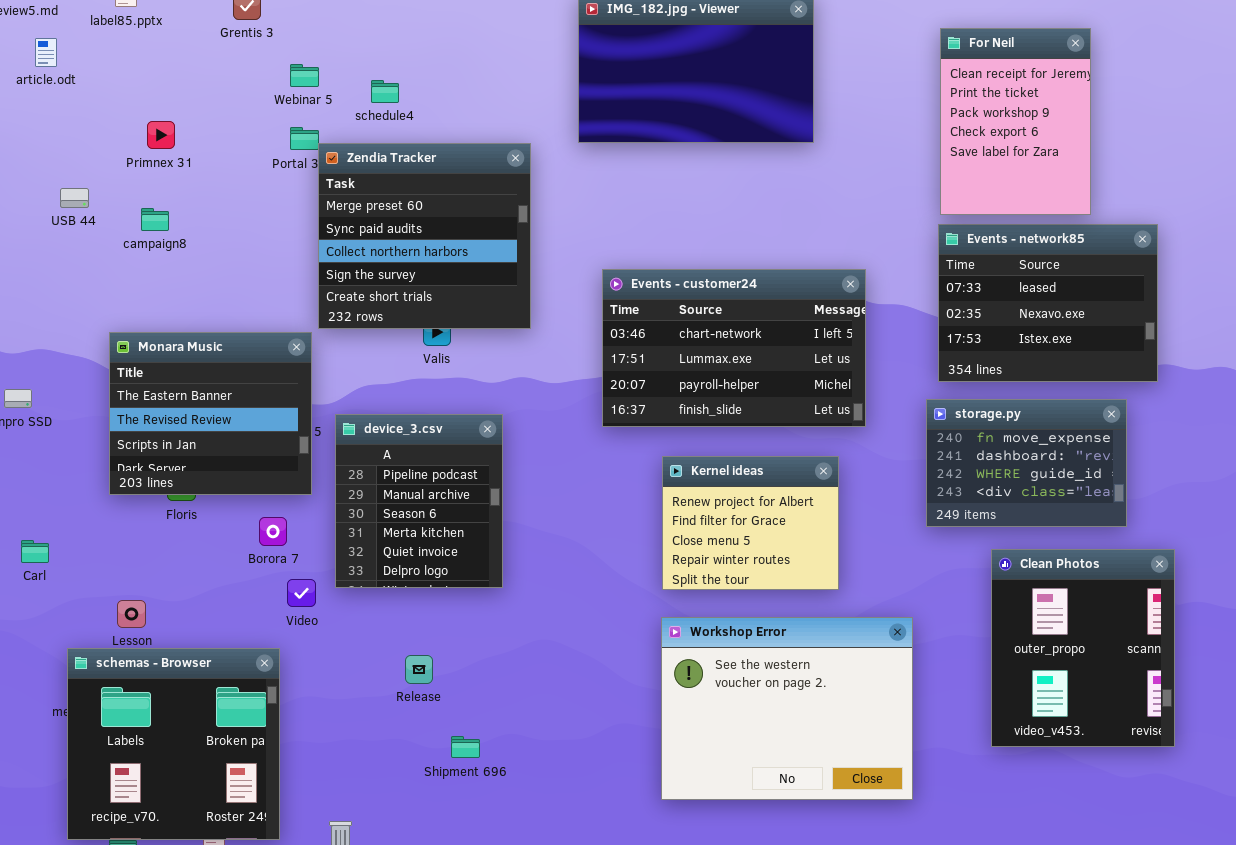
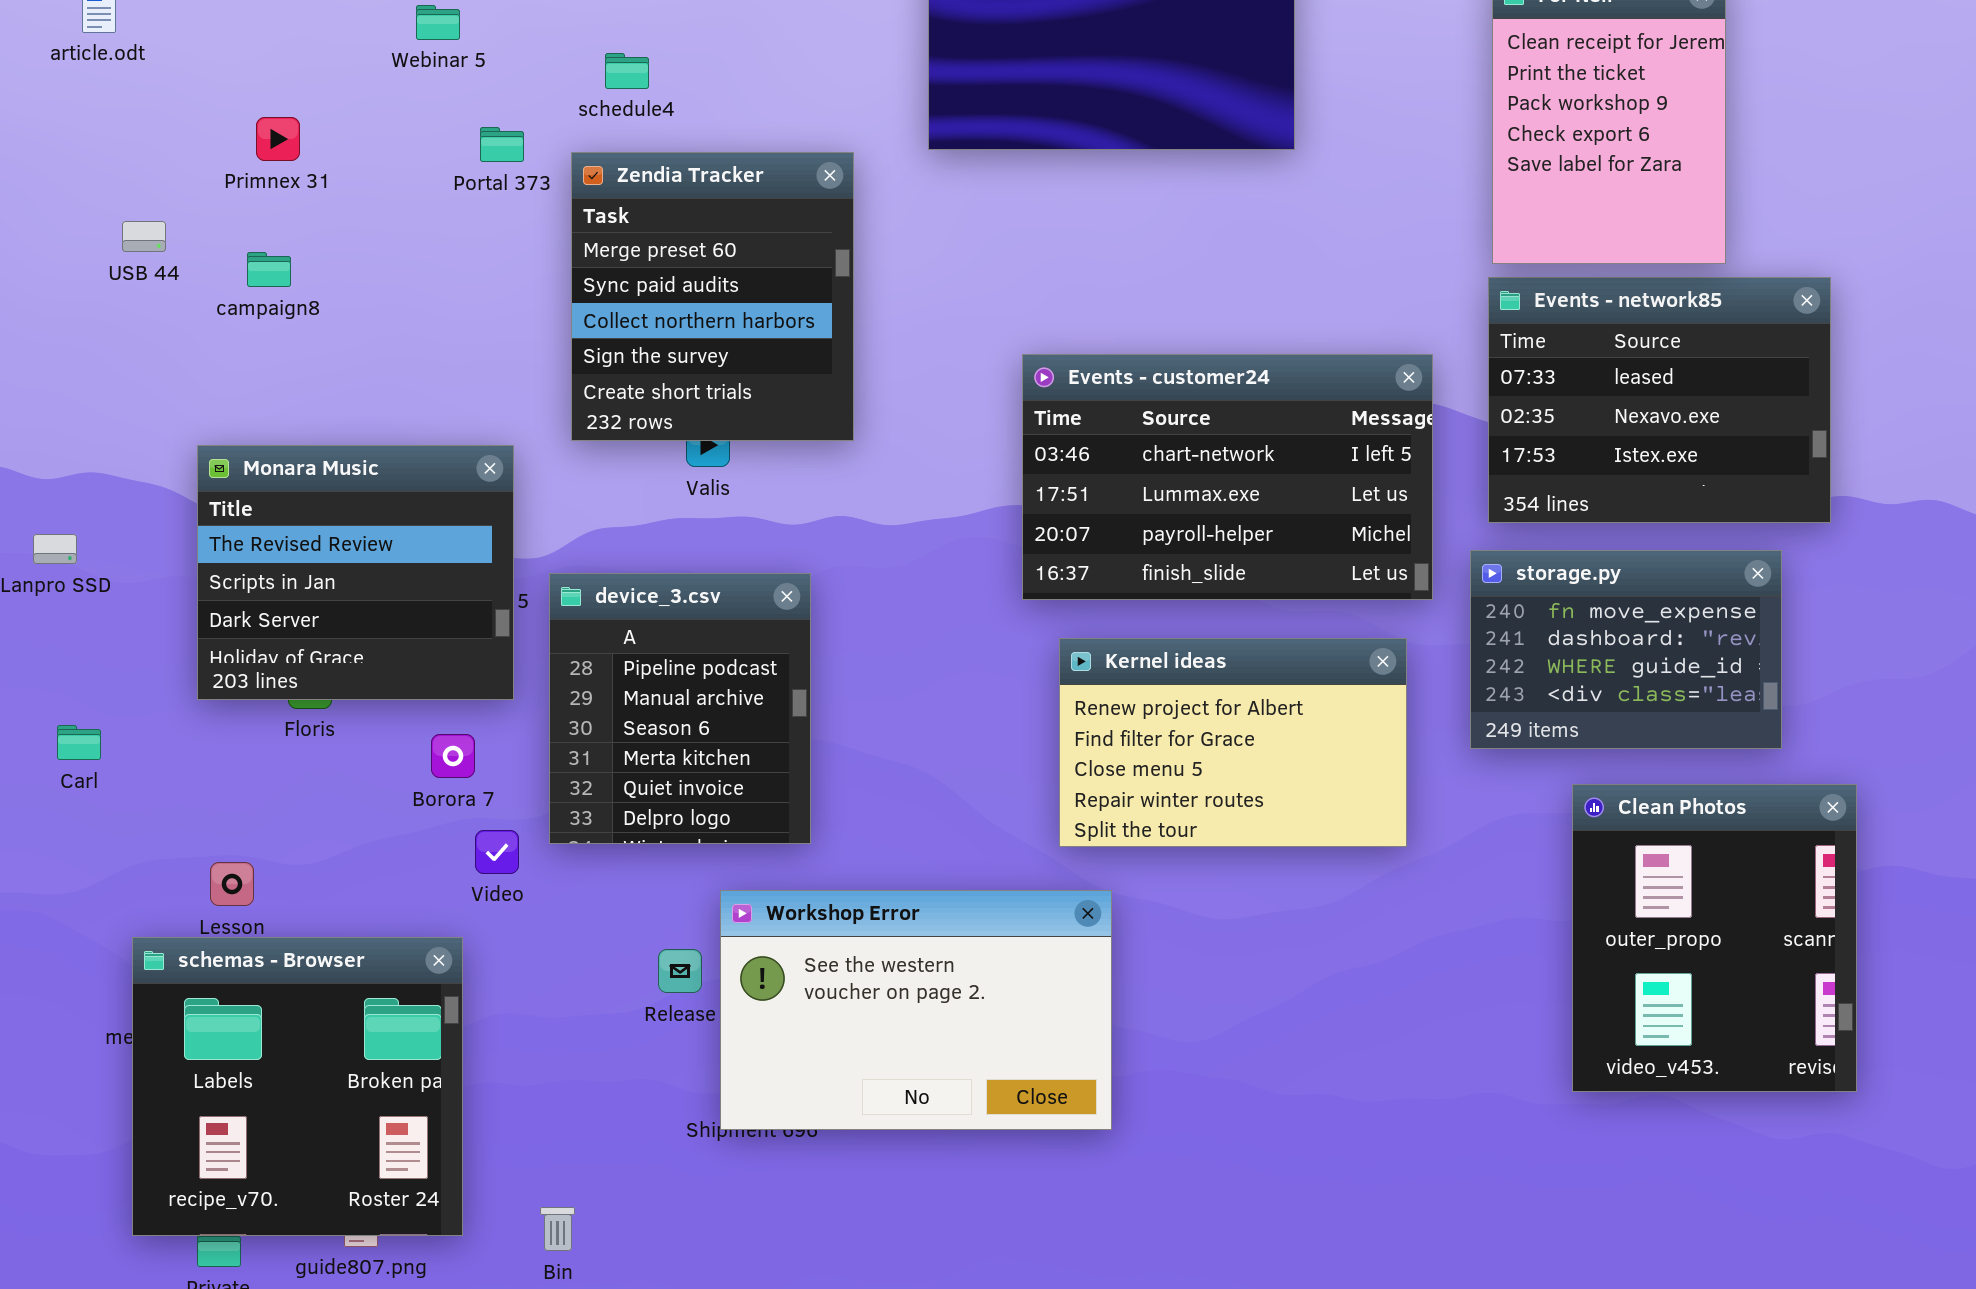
Webinar 5: [290,64,319,87] -> [416,5,460,40], moved
Zendia Tracker: [318,143,531,329] -> [571,152,854,441], resized
Events - customer24: [602,269,866,427] -> [1022,354,1433,600], moved
Monara Music: [109,332,312,495] -> [197,445,514,700], scrolled down 1 row
Kernel ideas: [662,456,839,590] -> [1059,638,1407,847], resized
Carl: [21,540,49,563] -> [57,725,101,760], moved
Workshop Error: [661,617,913,800] -> [720,890,1112,1130], moved, resized

